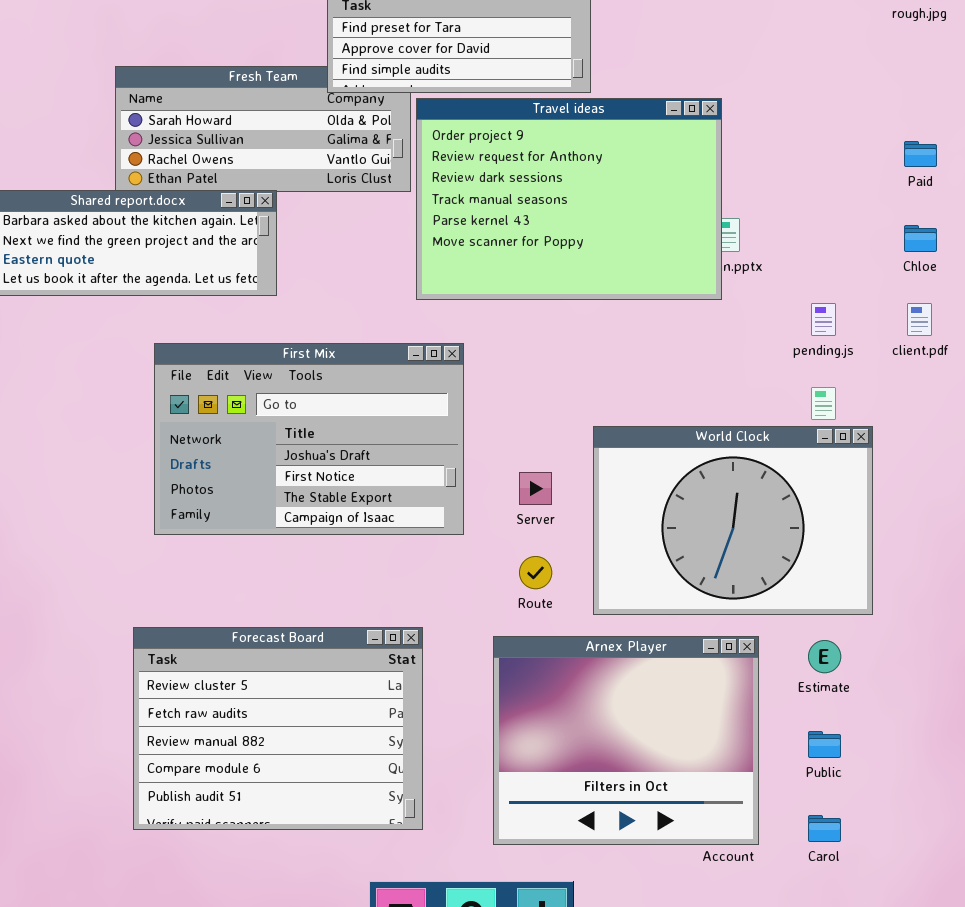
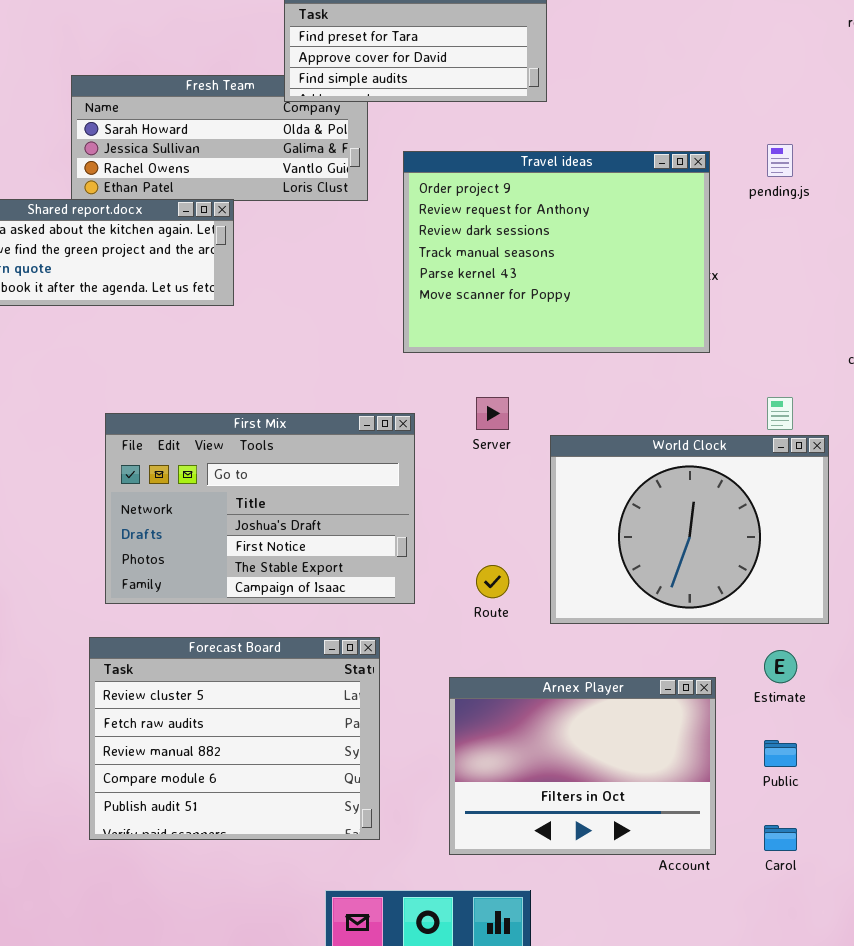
Travel ideas: [416,98,722,300] -> [403,151,710,353], moved
pending.js: [811,303,836,336] -> [767,144,793,177], moved
First Mix: [154,343,464,535] -> [105,413,415,604], moved
Server: [519,472,552,505] -> [476,397,509,430], moved
Arnex Player: [493,636,759,845] -> [449,677,716,855], resized

